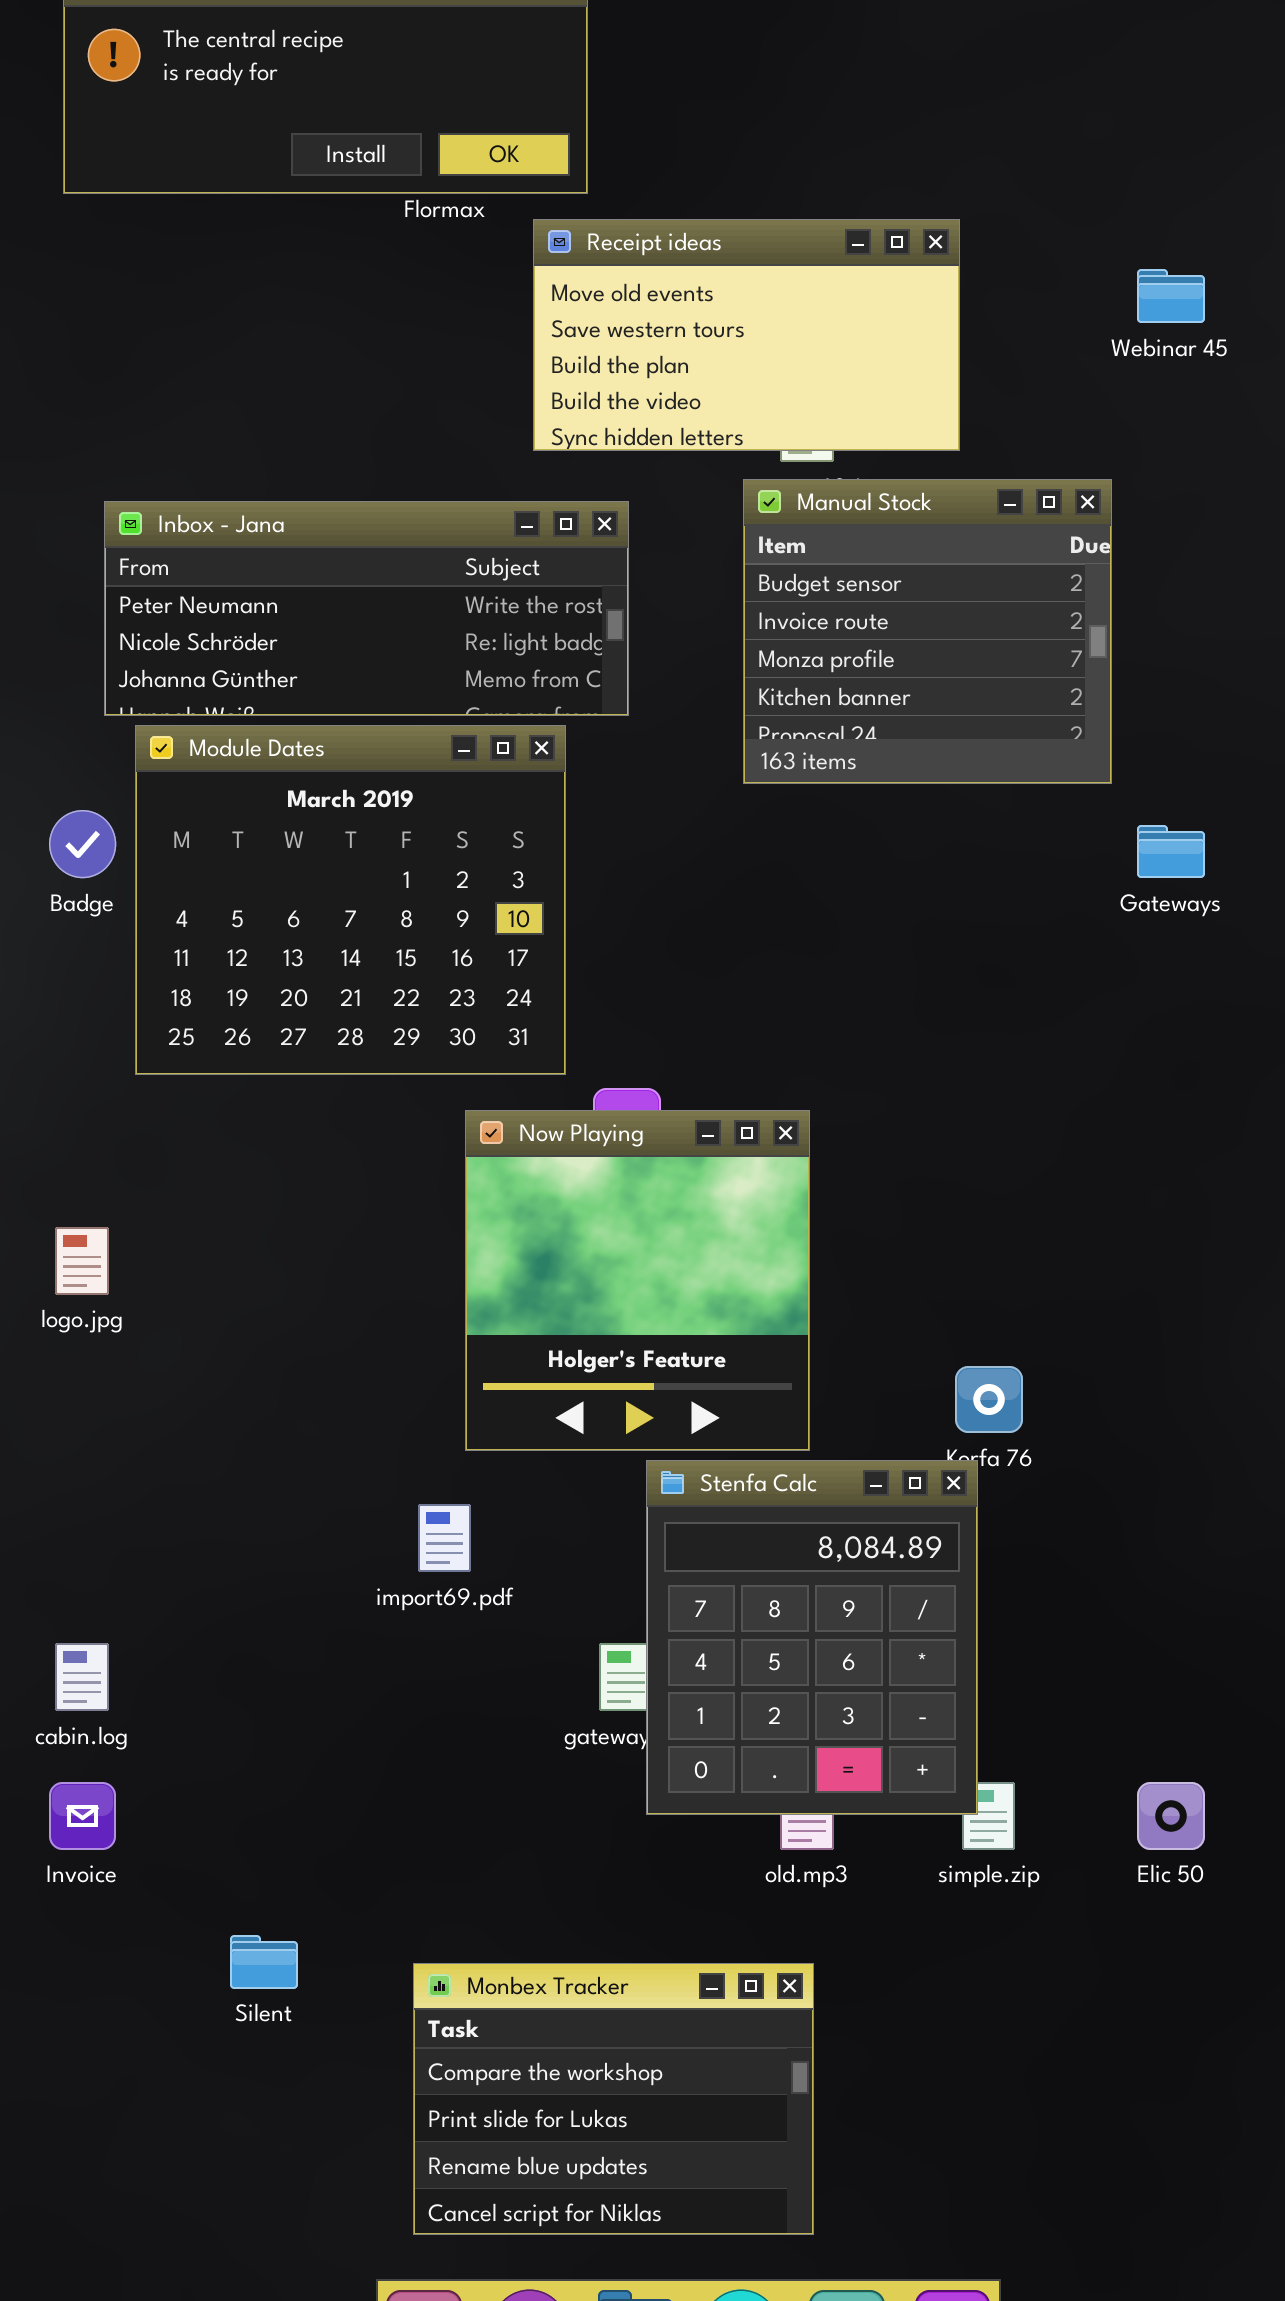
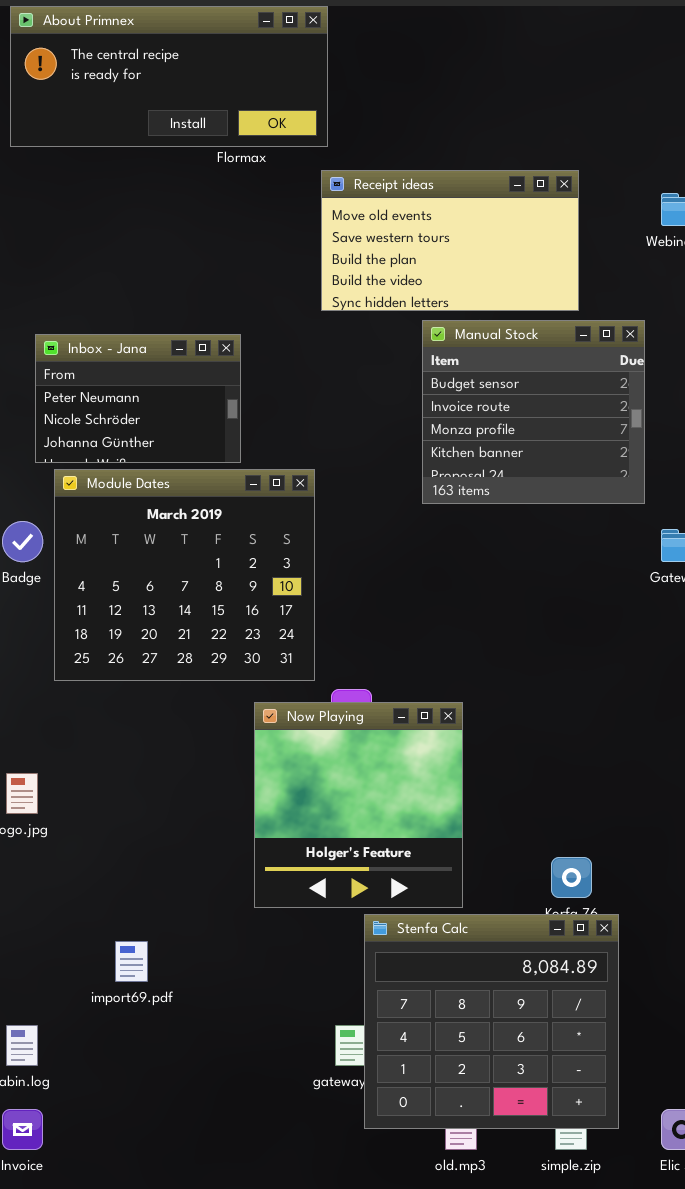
Receipt ideas: [533,219,960,451] -> [321,170,579,311], moved
Inbox - Jana: [104,501,629,716] -> [35,334,241,463], resized
Stenfa Calc: [646,1460,978,1815] -> [364,914,619,1129], resized
import69.pdf: [418,1504,471,1572] -> [115,941,148,982], moved

